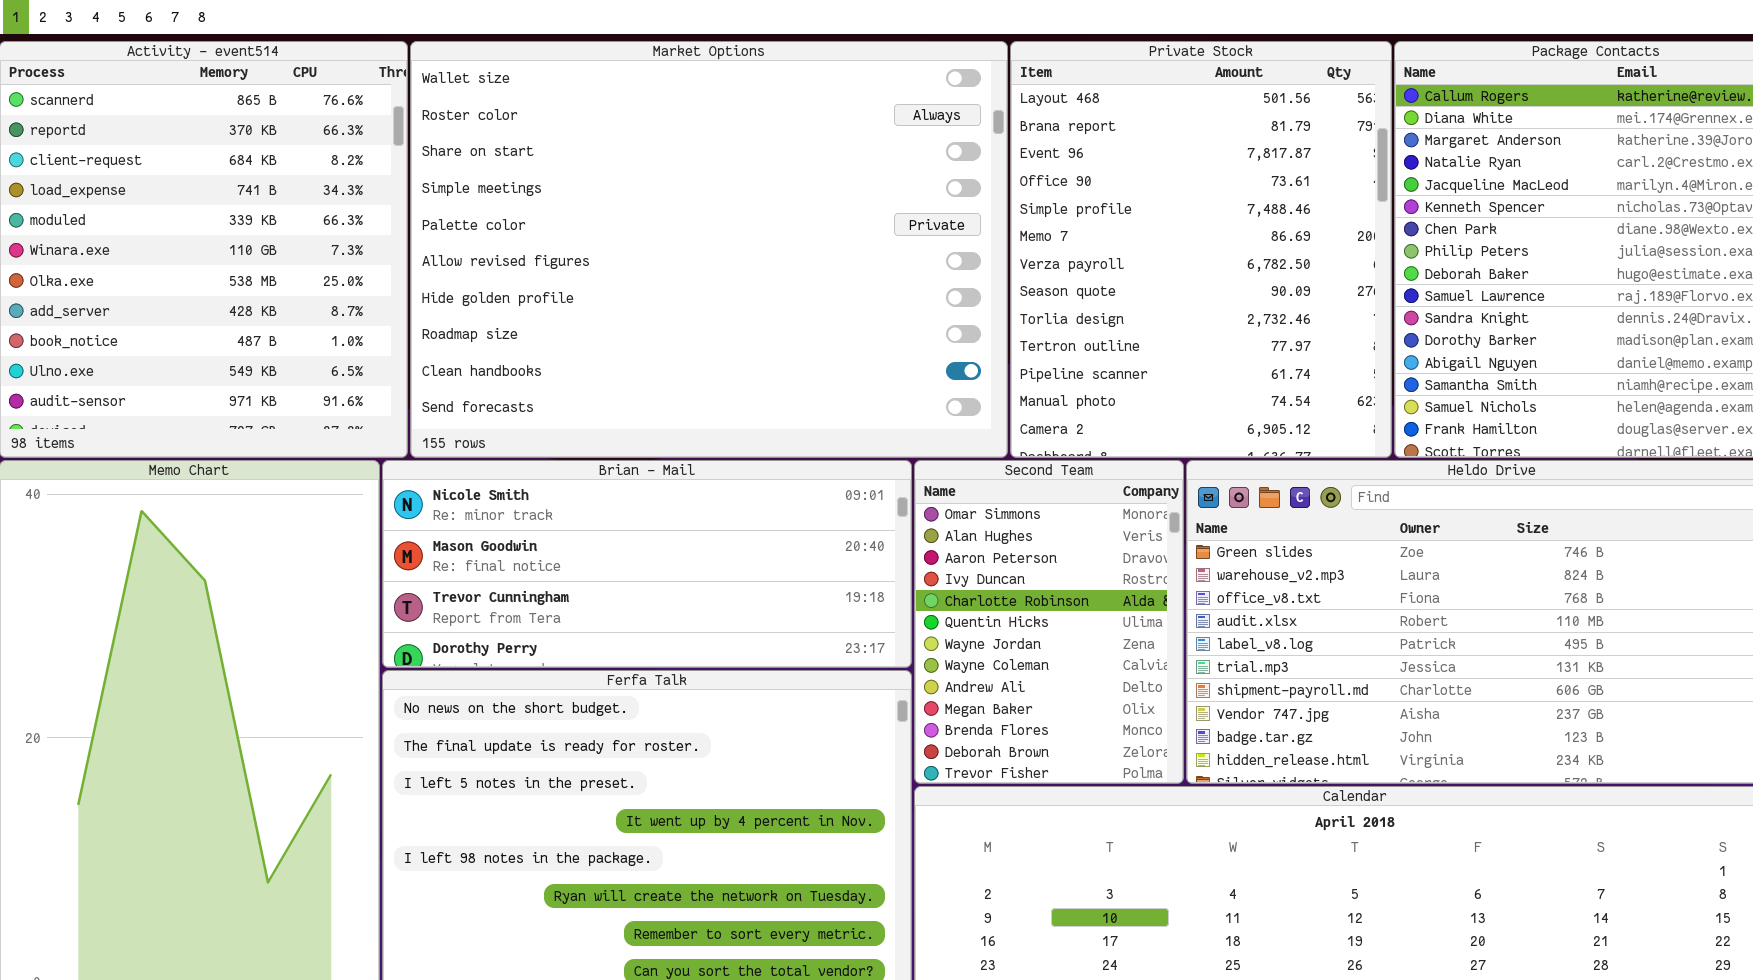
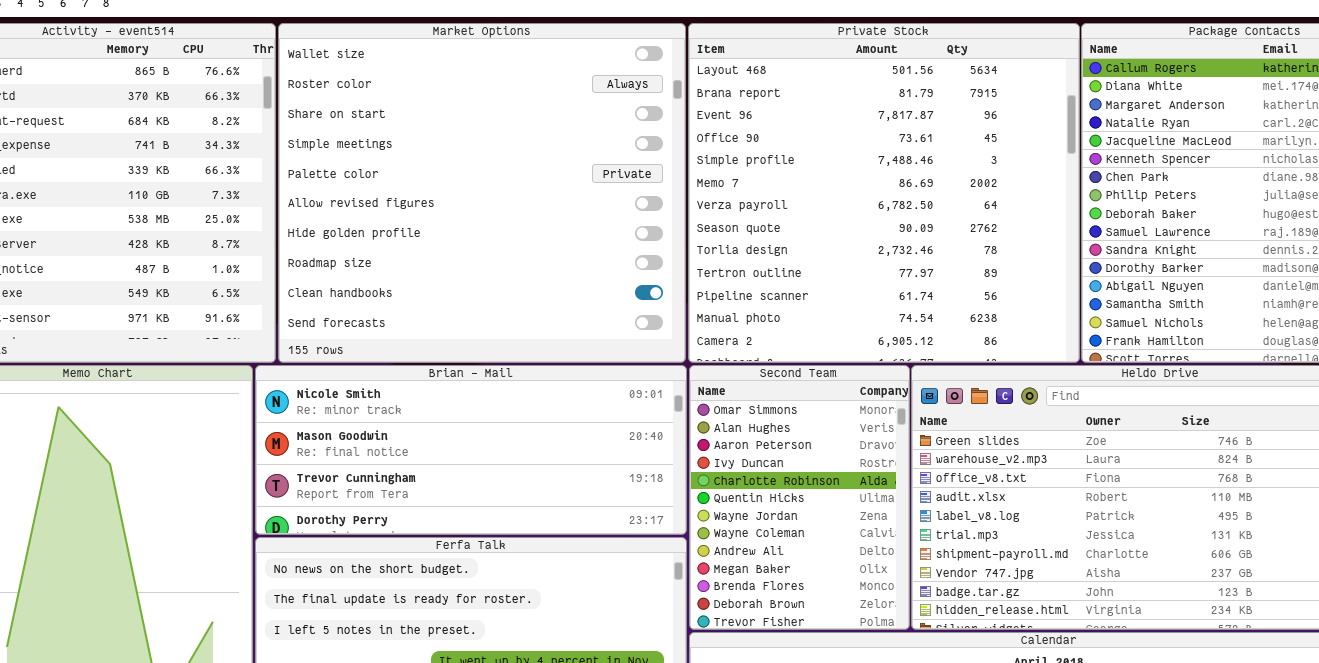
Market Options: [410,41,1008,458] -> [278,23,686,363], resized
Private Stock: [1010,41,1392,458] -> [688,23,1080,363], resized

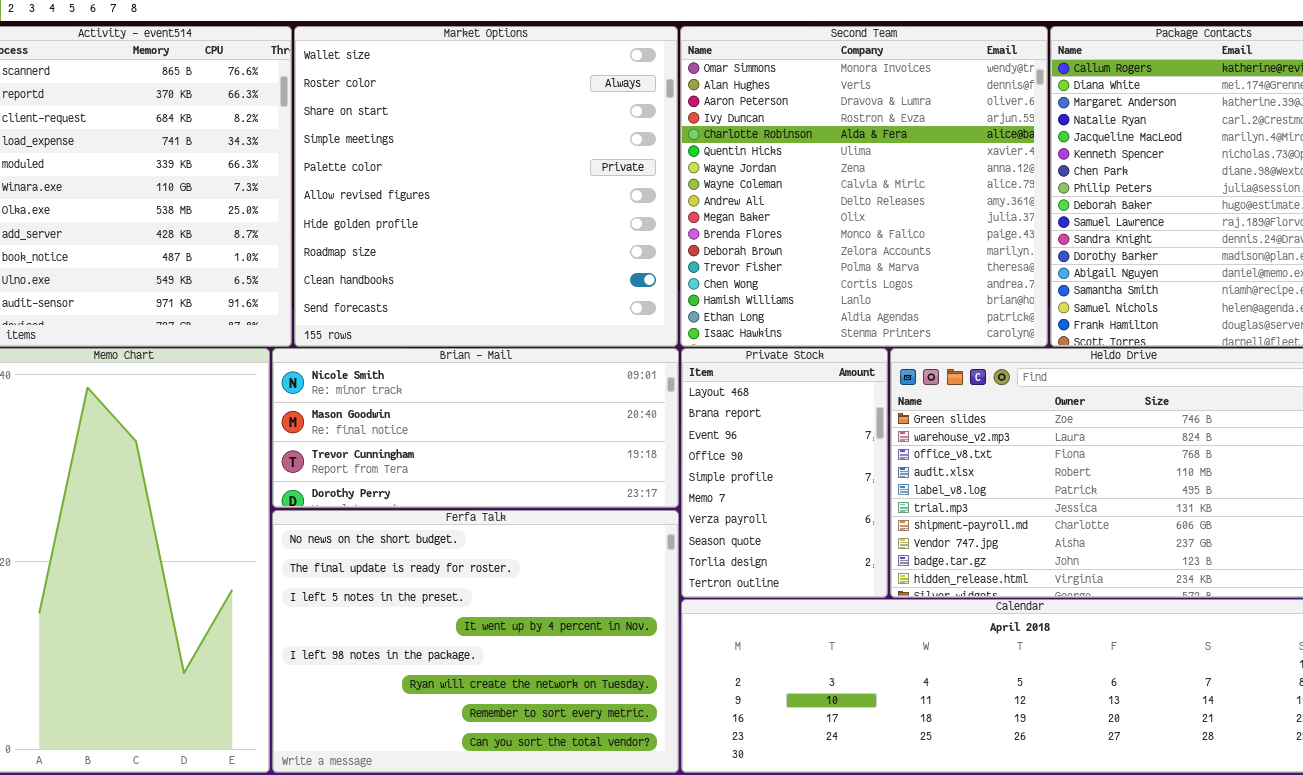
Private Stock: [688,23,1080,363] -> [681,348,888,598], moved, resized
Second Team: [689,365,910,630] -> [680,26,1048,347], moved, resized

